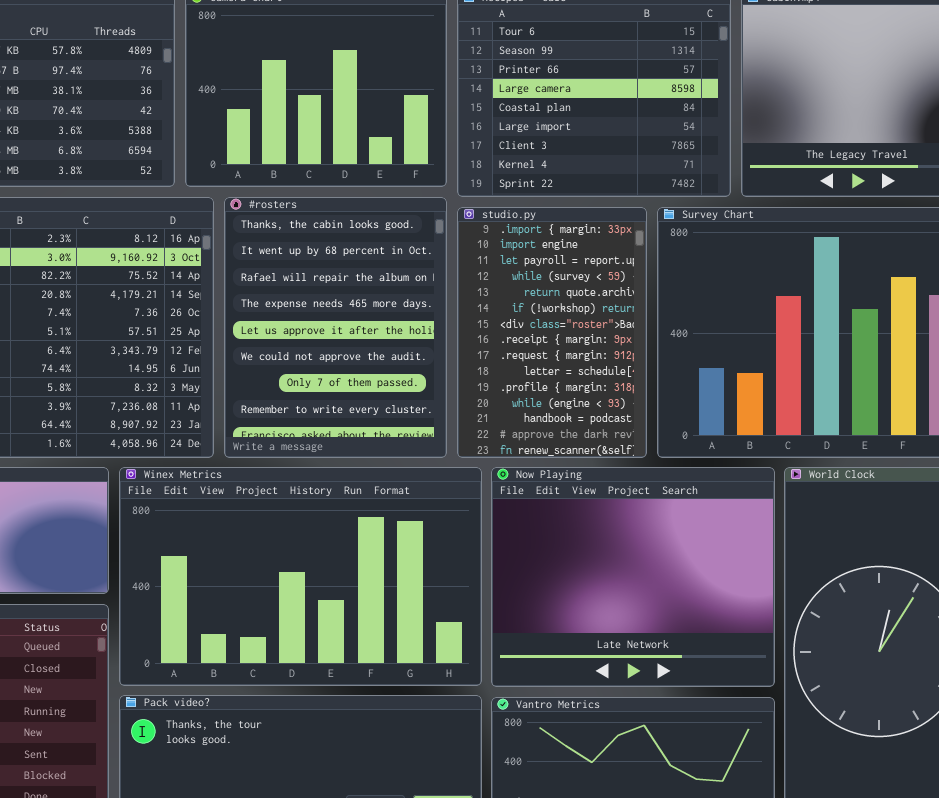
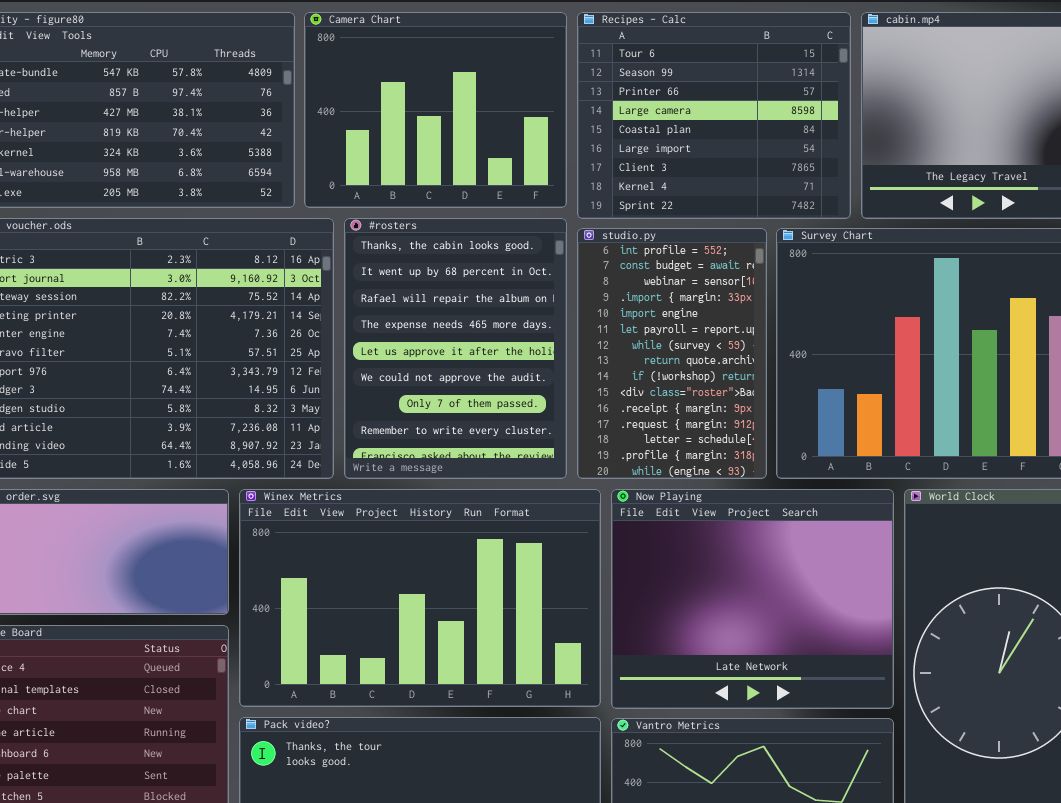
studio.py: [457,207,647,458] -> [577,228,767,479], scrolled up 3 rows

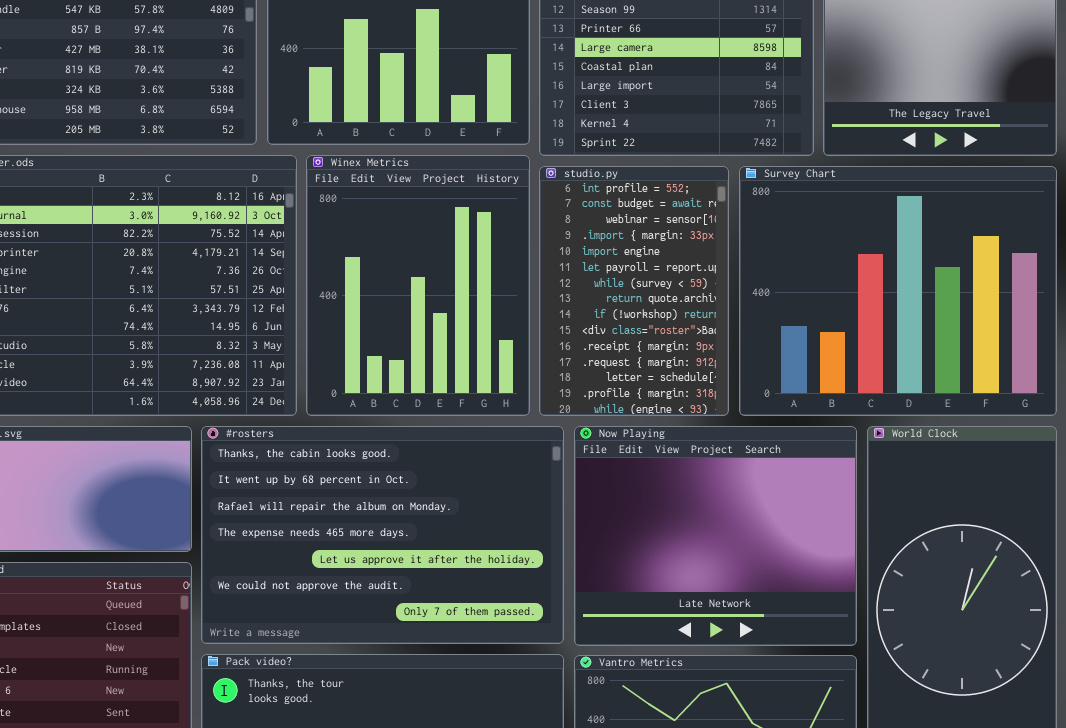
#rosters: [344,218,567,479] -> [201,426,564,644], moved, resized
Winex Metrics: [239,489,601,707] -> [306,155,530,416], moved, resized

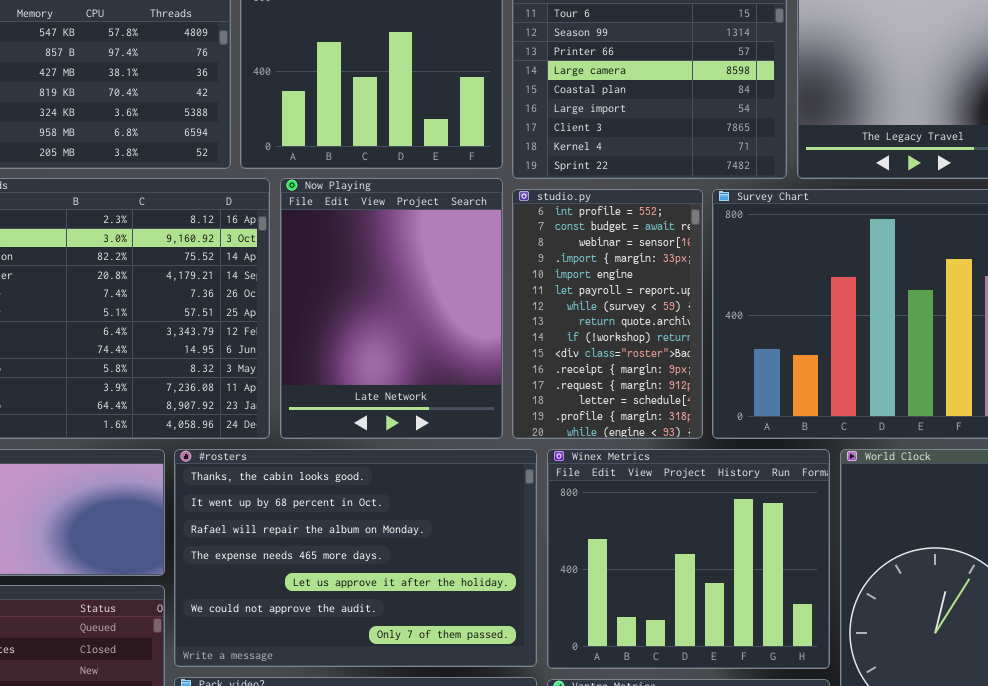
Winex Metrics: [306,155,530,416] -> [547,449,830,669], moved, resized
Now Playing: [574,426,857,646] -> [280,178,503,439], moved, resized

